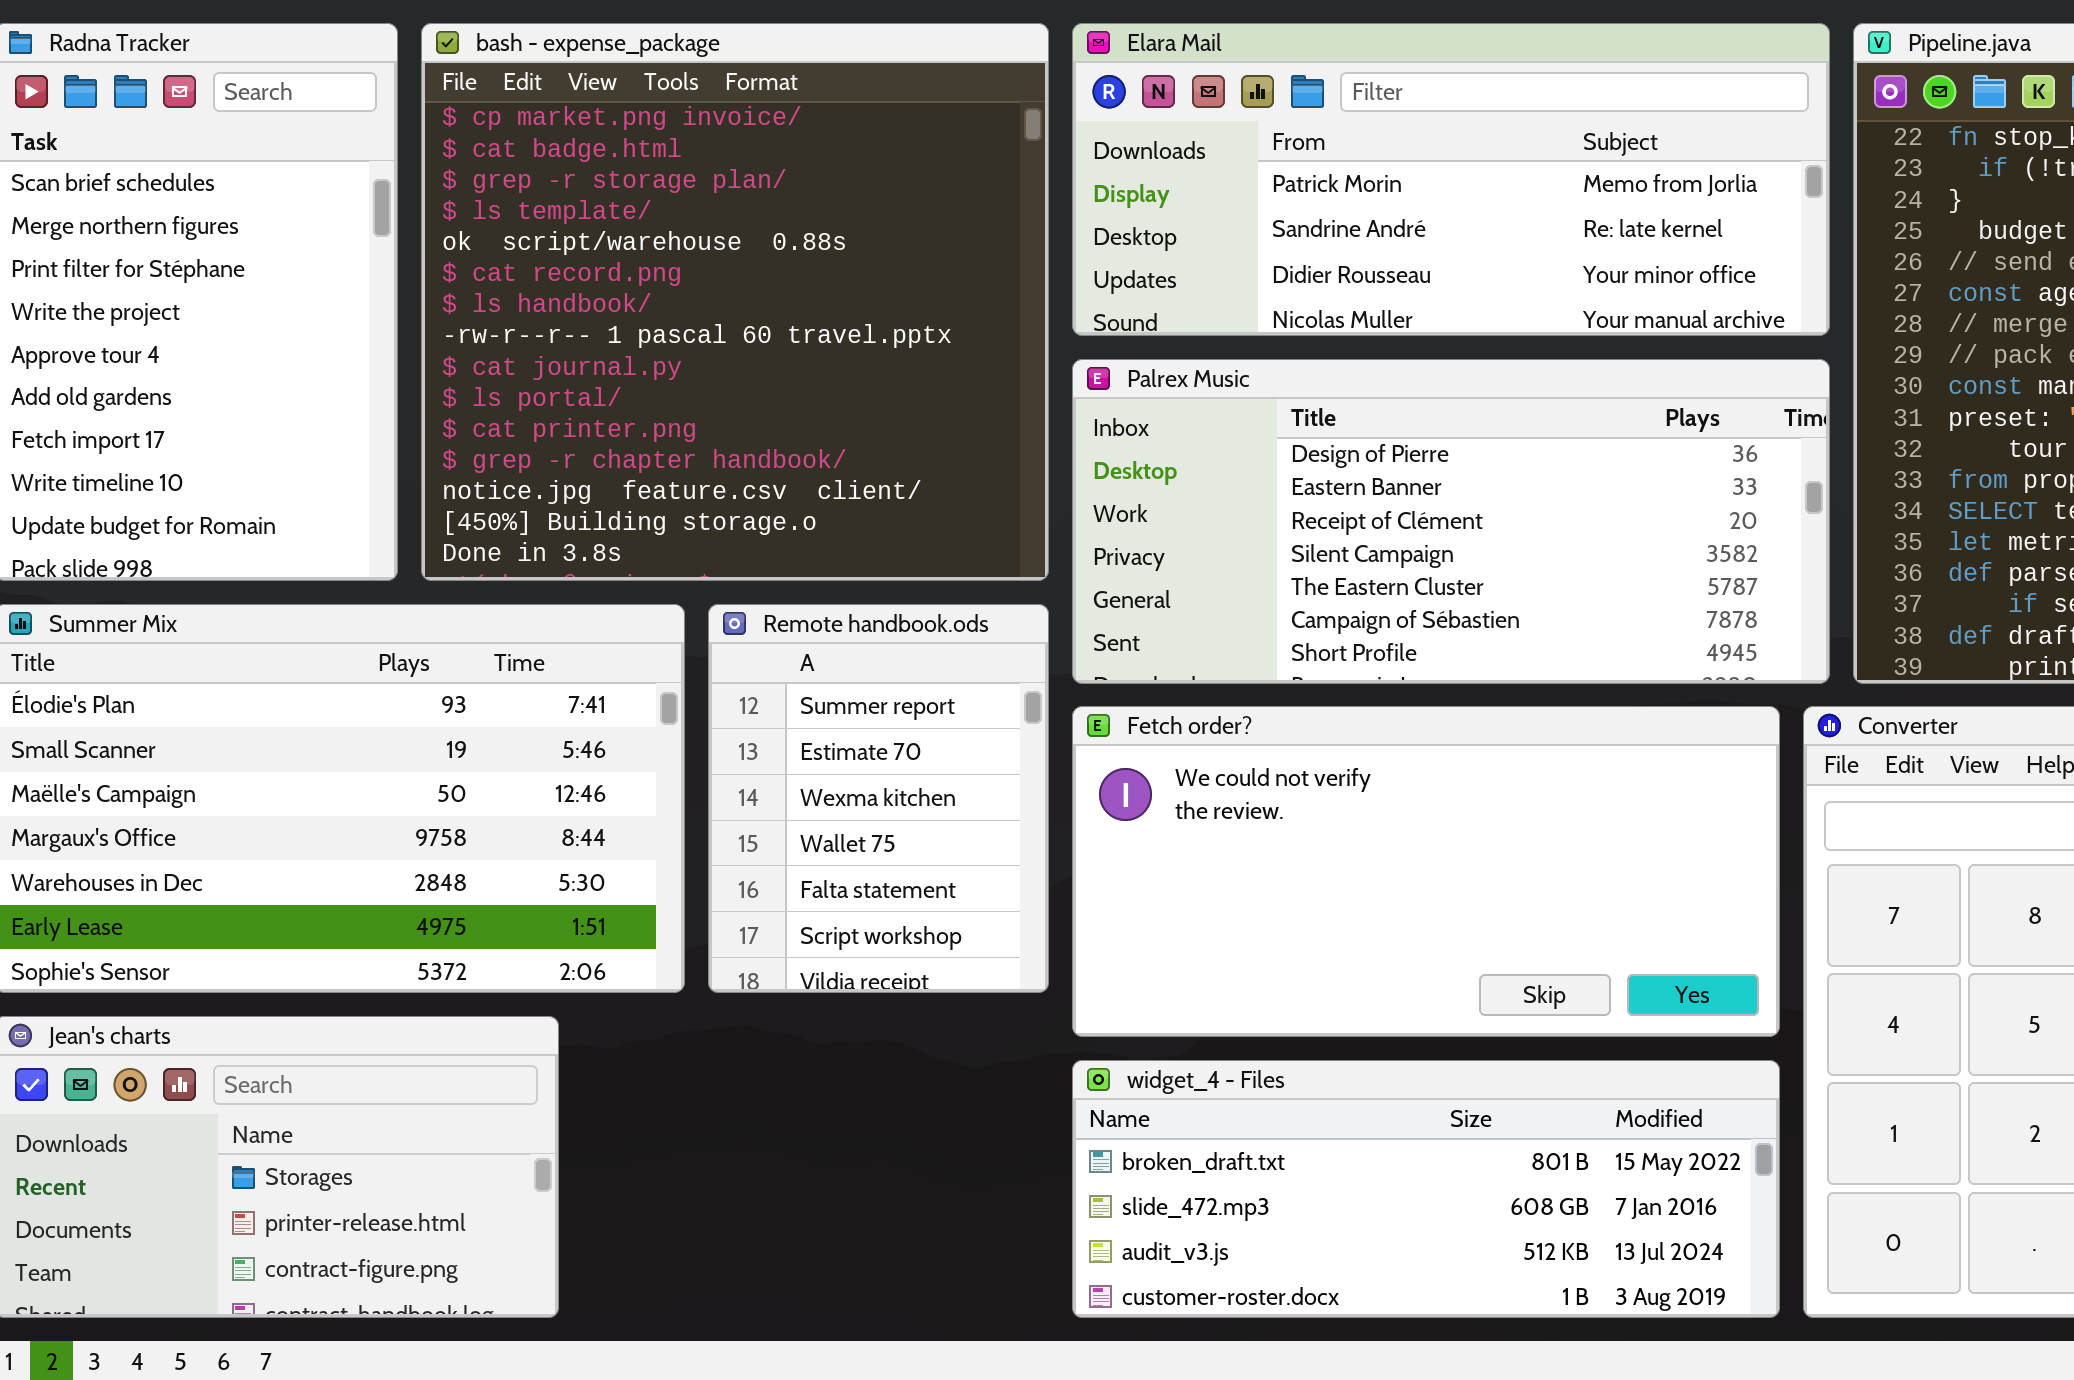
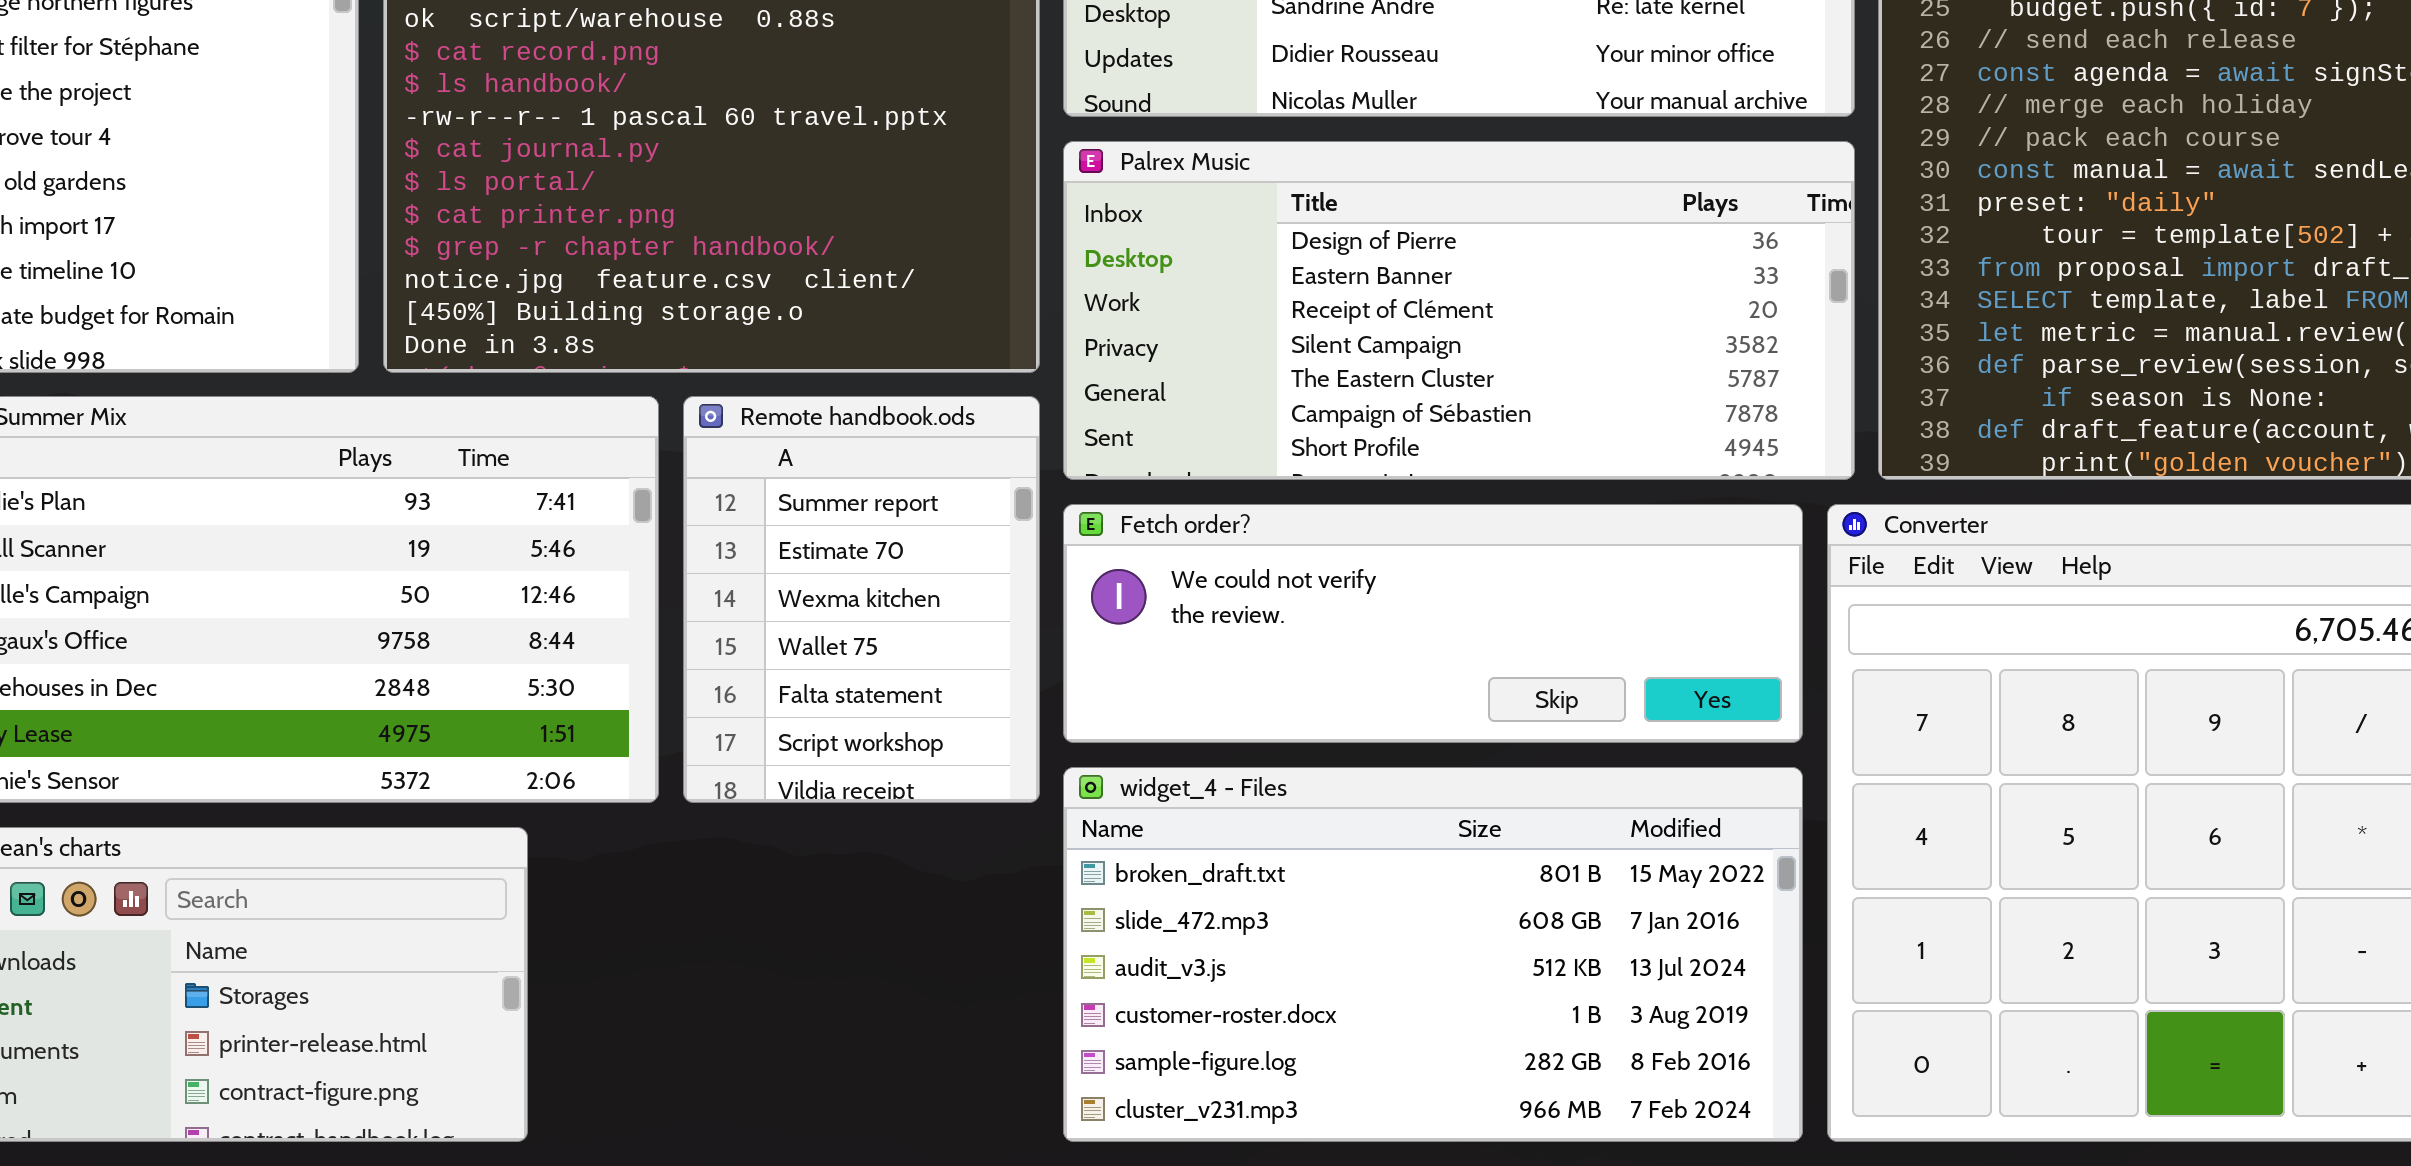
Fetch order?: [1072,706,1780,1037] -> [1063,504,1803,743], resized
widget_4 - Files: [1072,1060,1780,1318] -> [1063,767,1803,1142], resized

